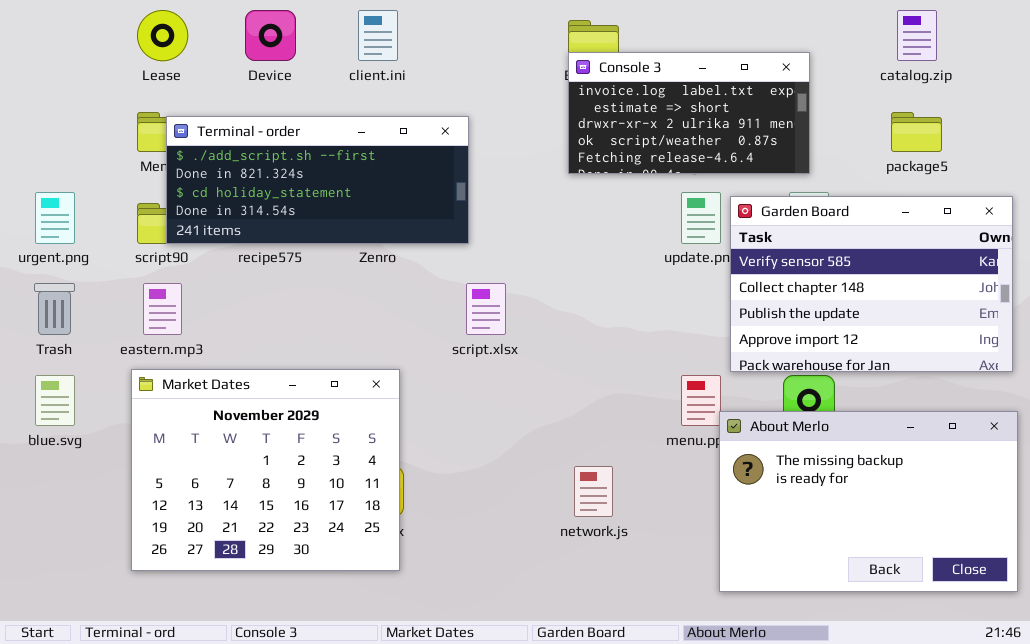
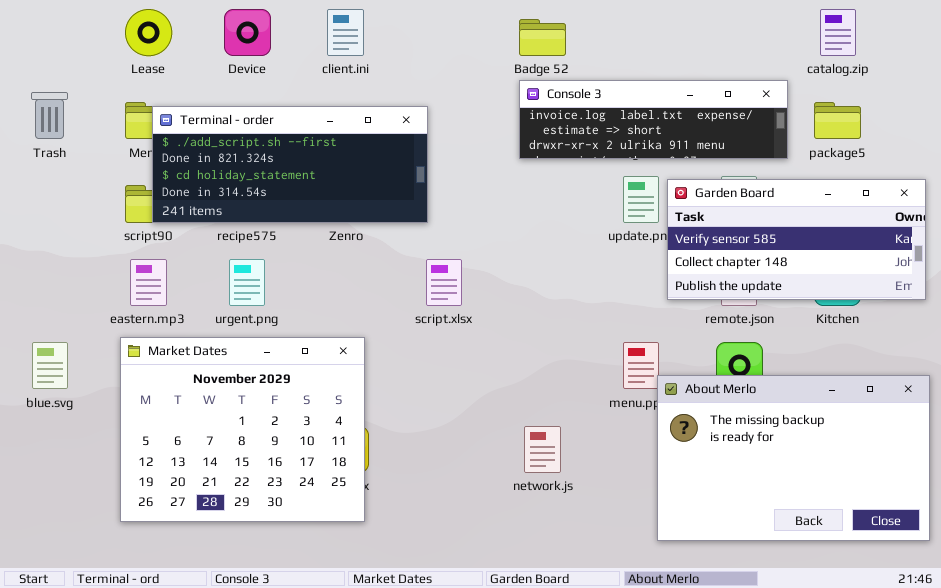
Console 3: [568,52,810,174] -> [519,80,788,159], resized
urgent.png: [35,192,75,244] -> [229,259,265,306], moved
Garden Board: [730,196,1013,372] -> [667,179,926,300], resized
Trash: [34,283,75,335] -> [31,92,68,139], moved

